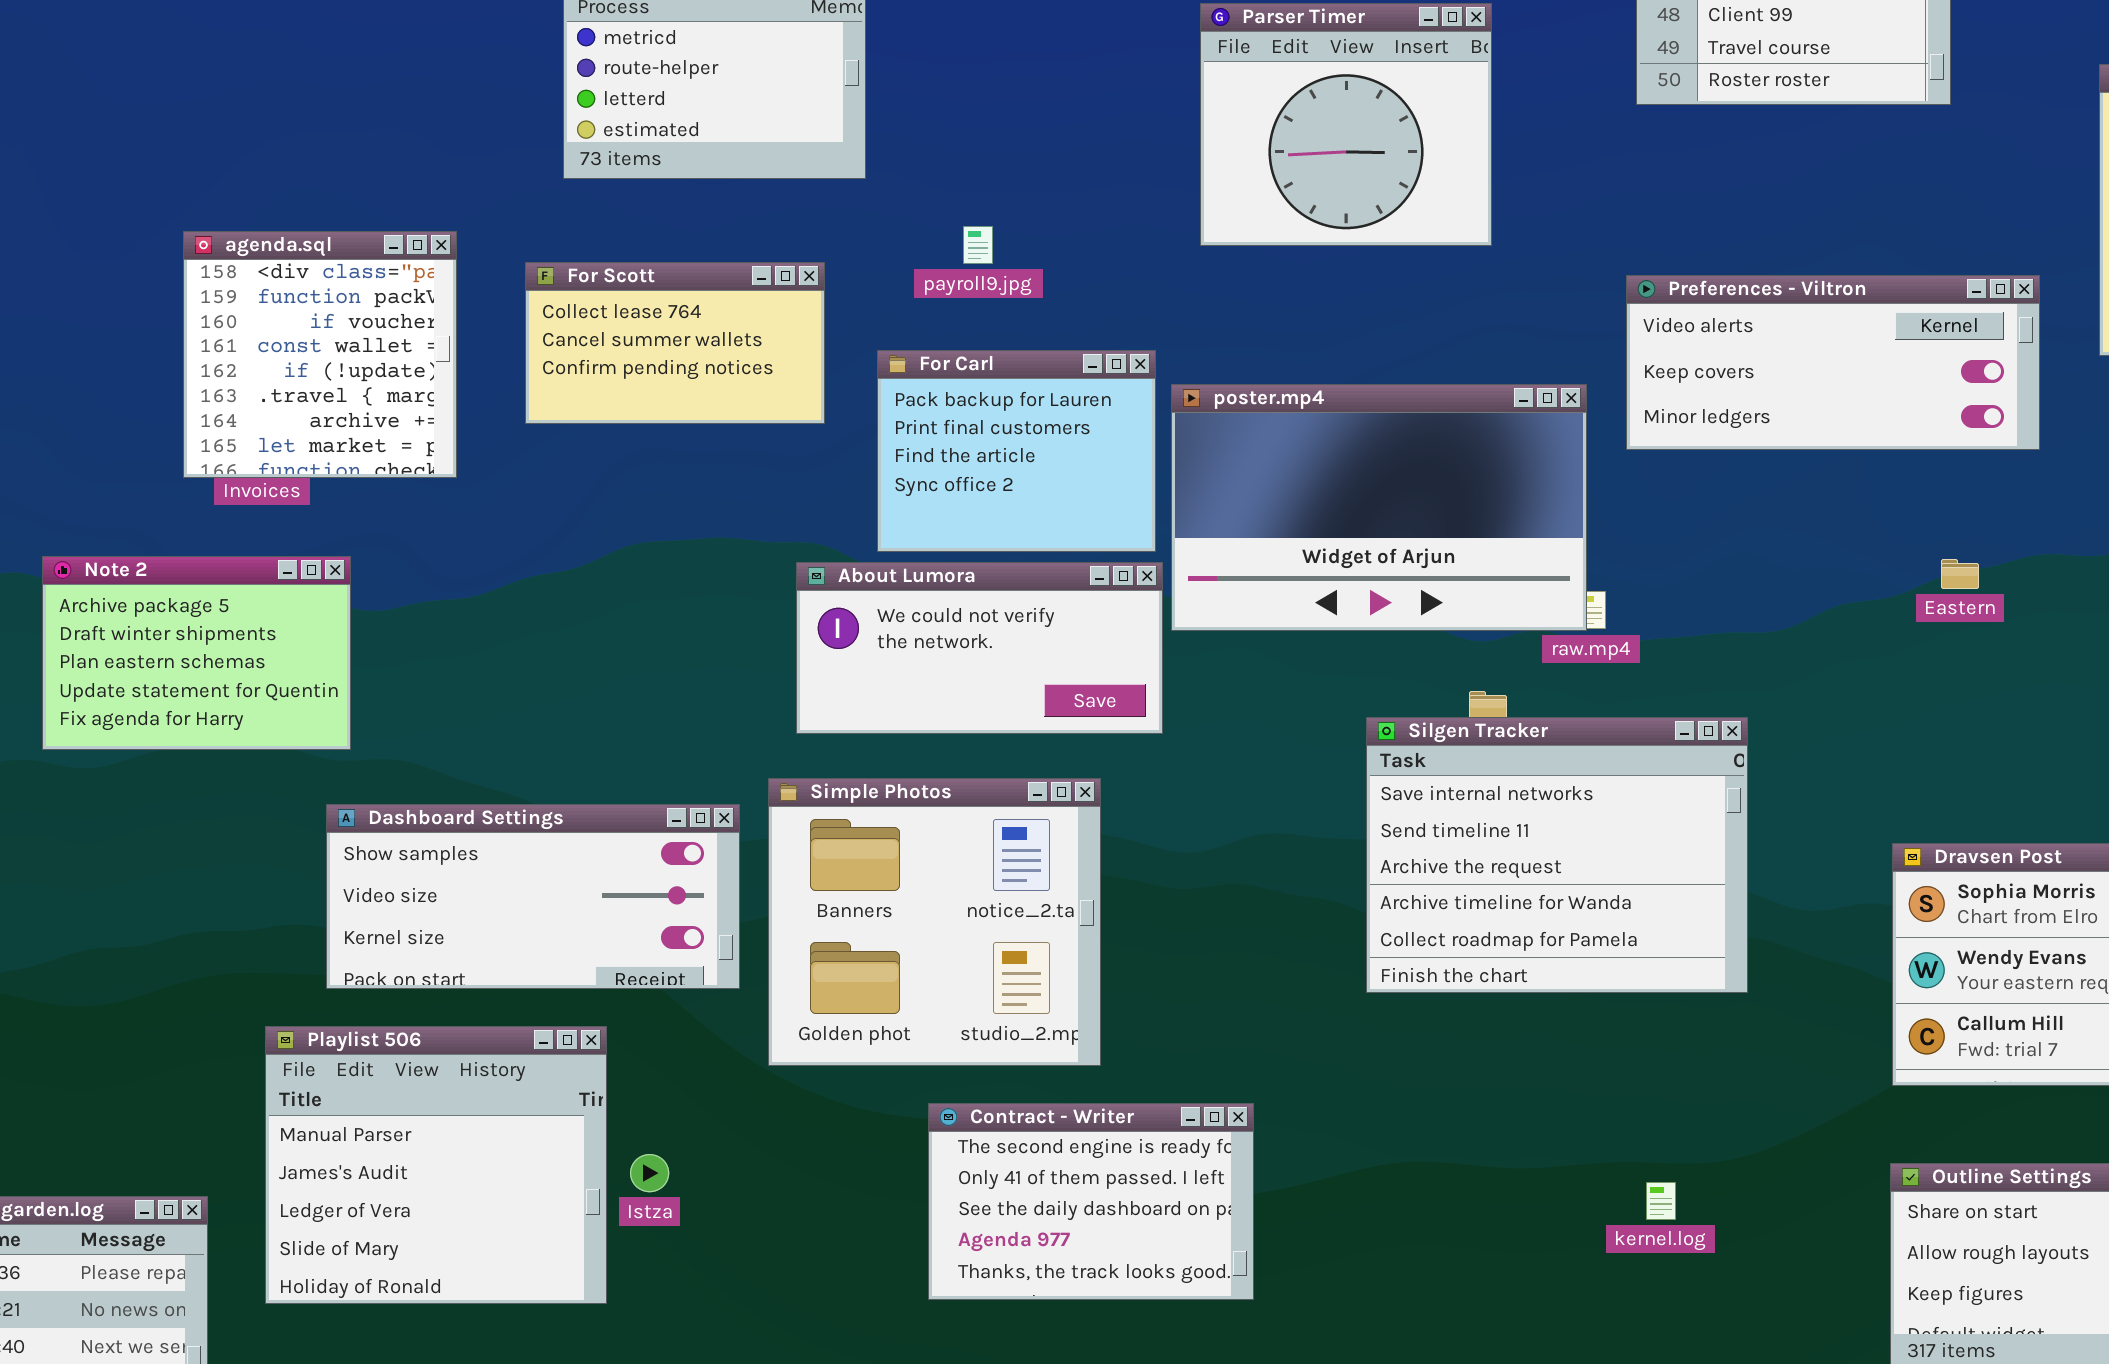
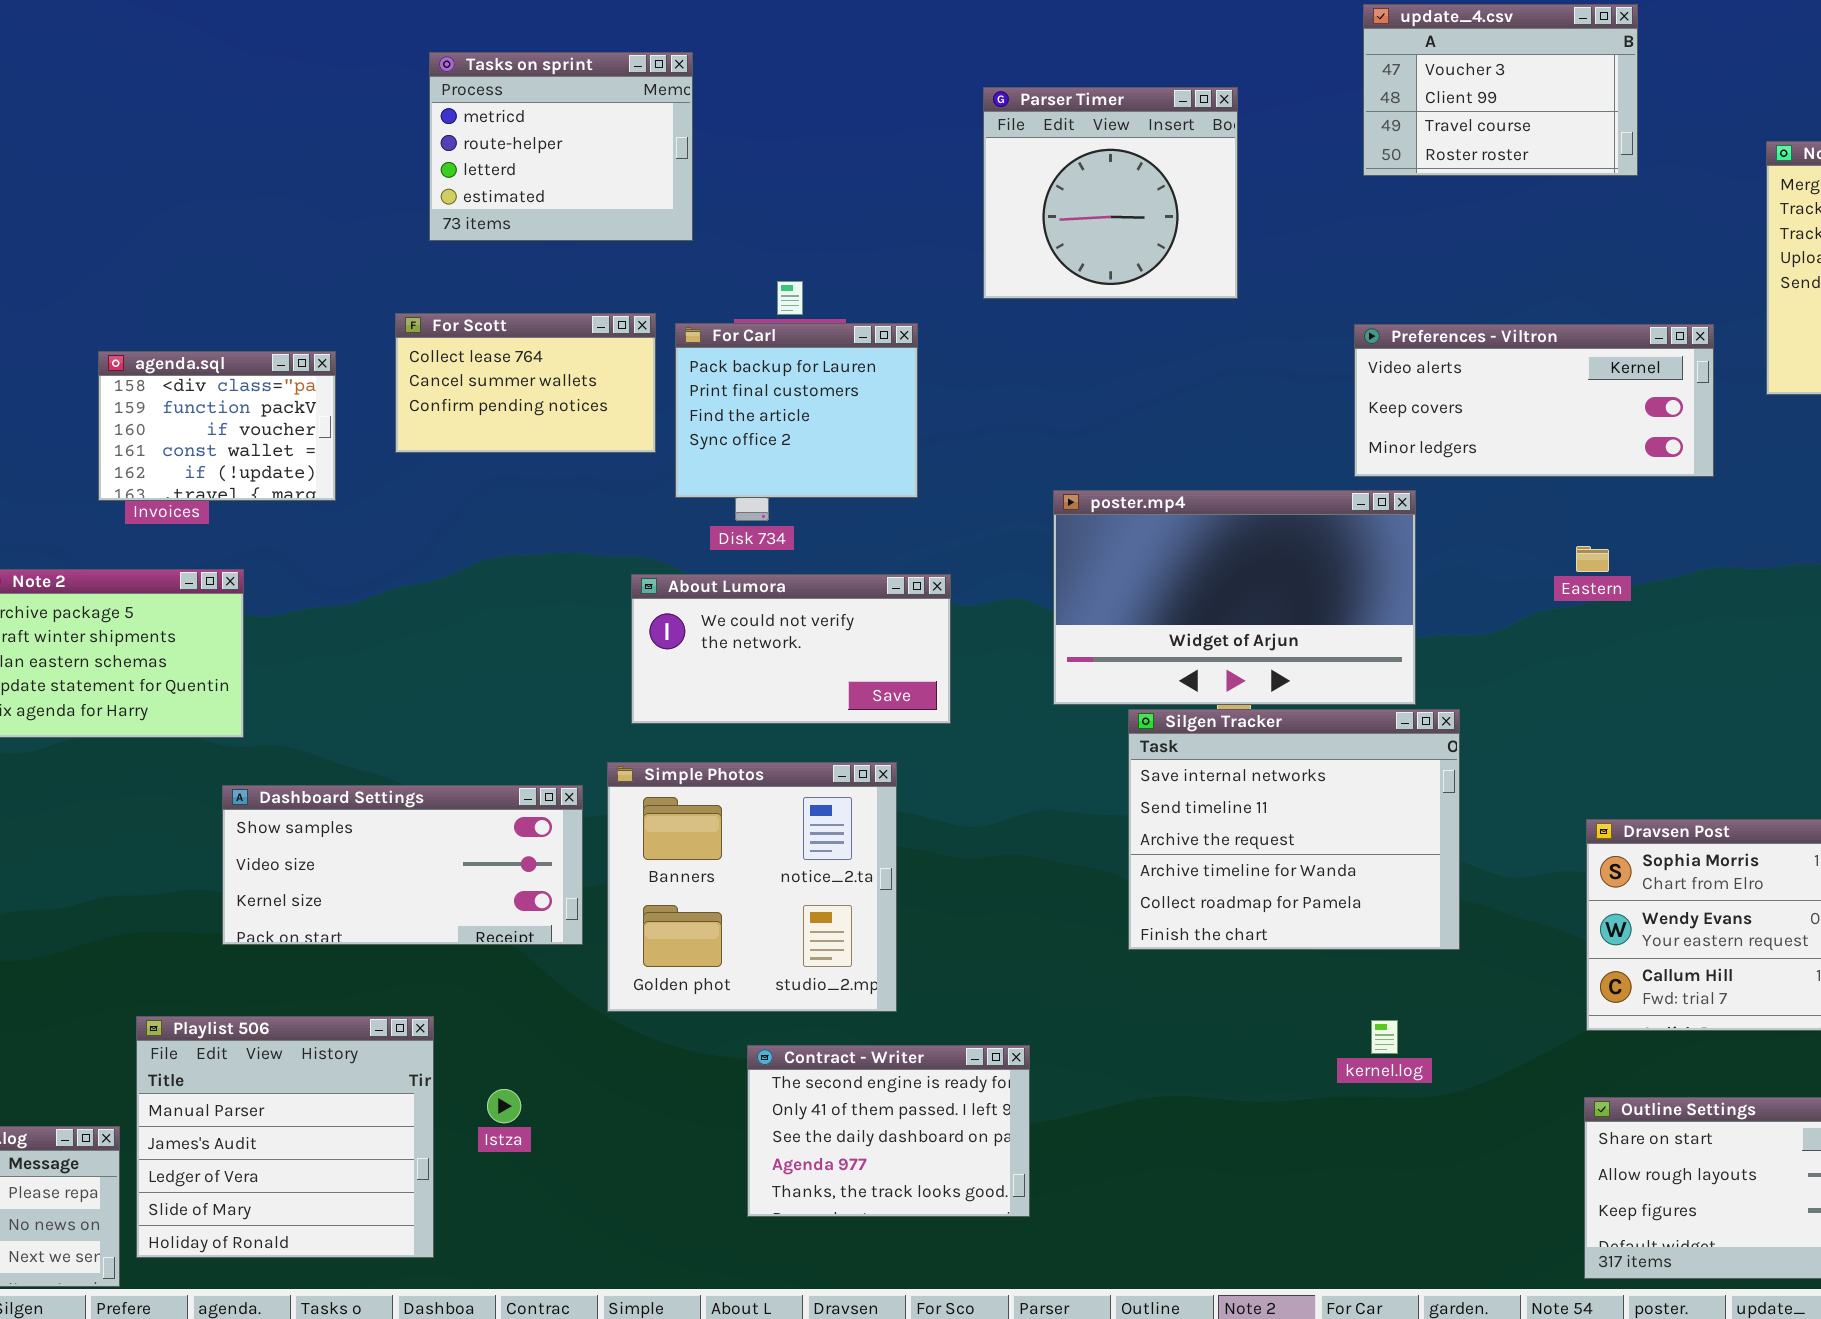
agenda.sql: [183,231,457,478] -> [98,351,336,501], resized
For Carl: [877,350,1156,552] -> [675,323,918,498], moved
poster.mp4: [1171,384,1587,631] -> [1053,490,1416,705], moved
Eastern: [1941,559,1979,589] -> [1576,546,1609,572], moved
Playlist 506: [265,1026,607,1304] -> [136,1016,434,1258], moved
kernel.log: [1646,1182,1676,1220] -> [1371,1020,1398,1054], moved

